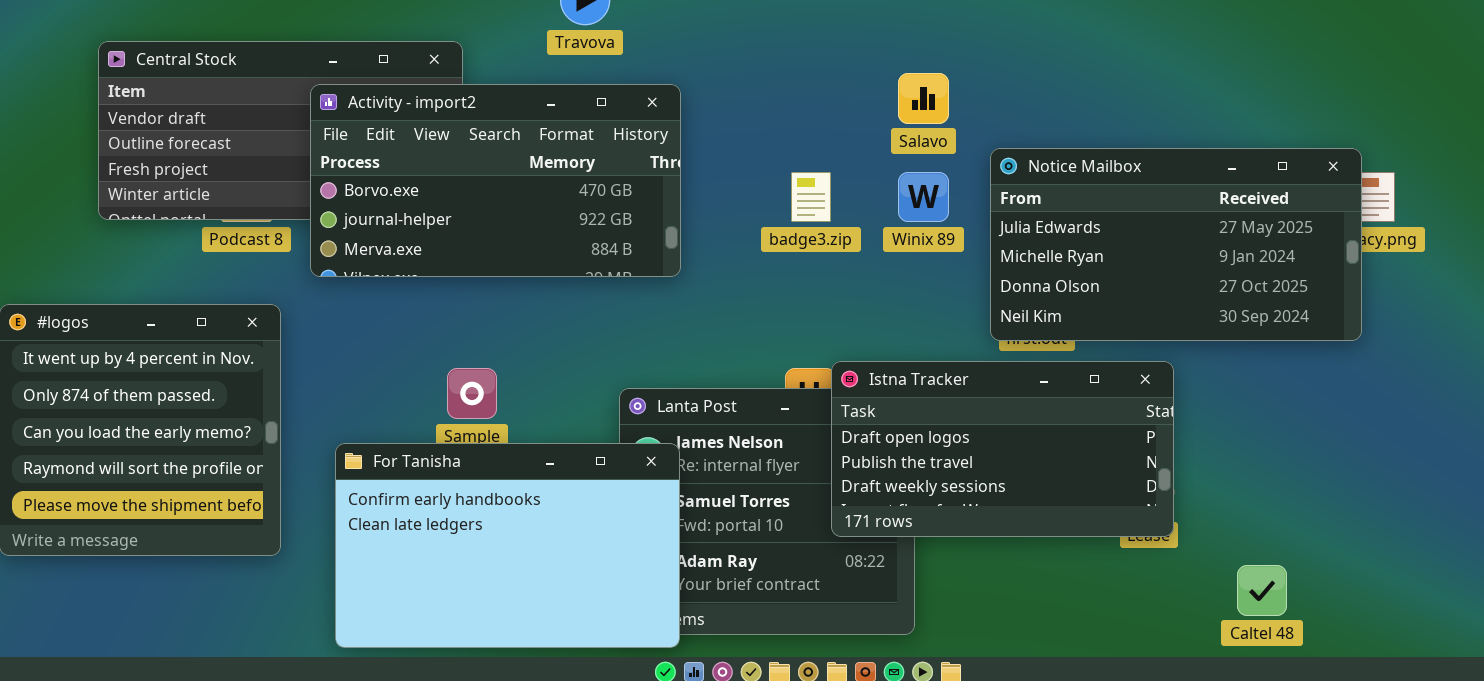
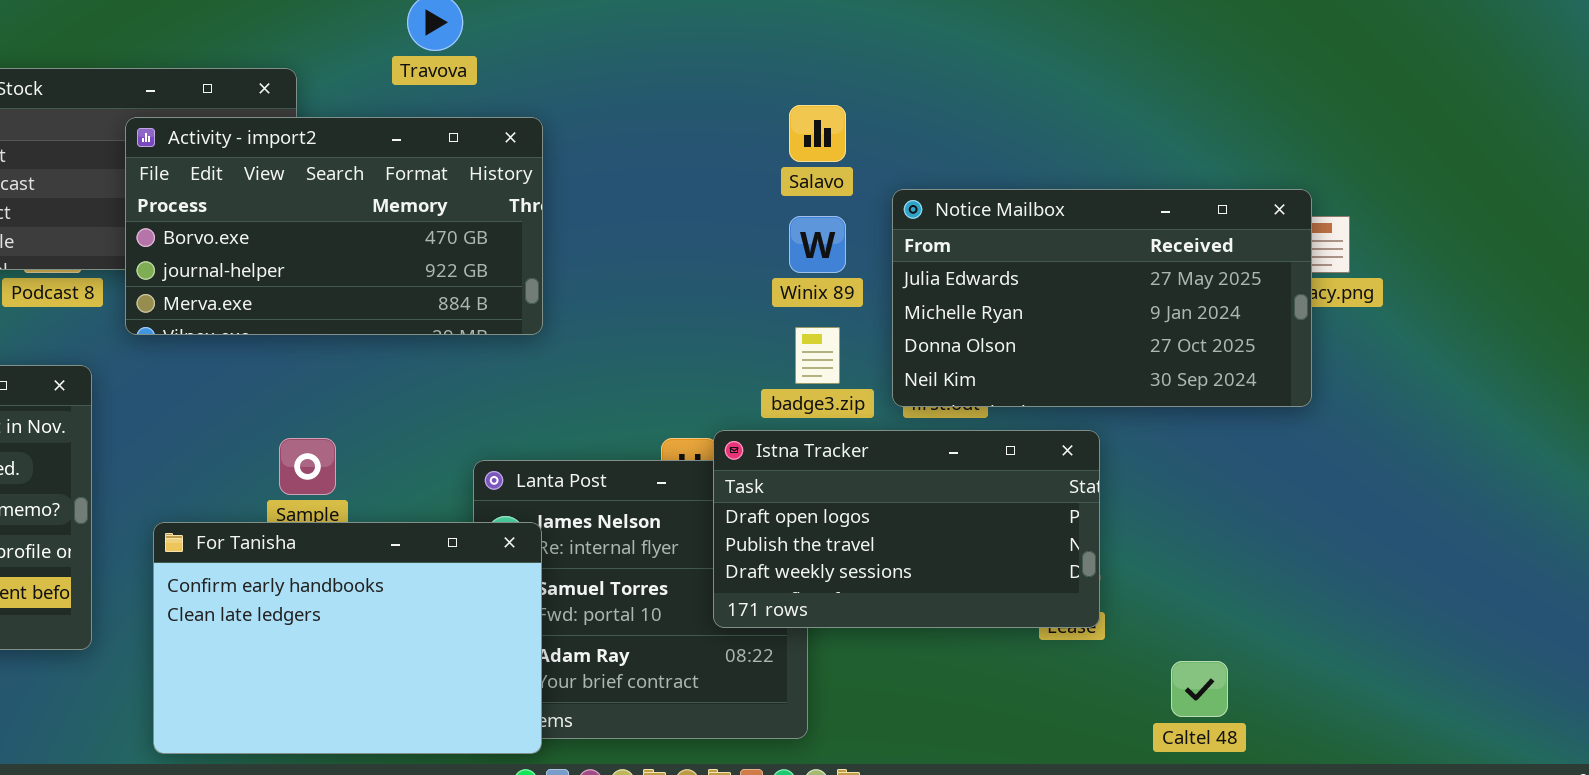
badge3.zip: [791,172,831,222] -> [795,327,840,384], moved

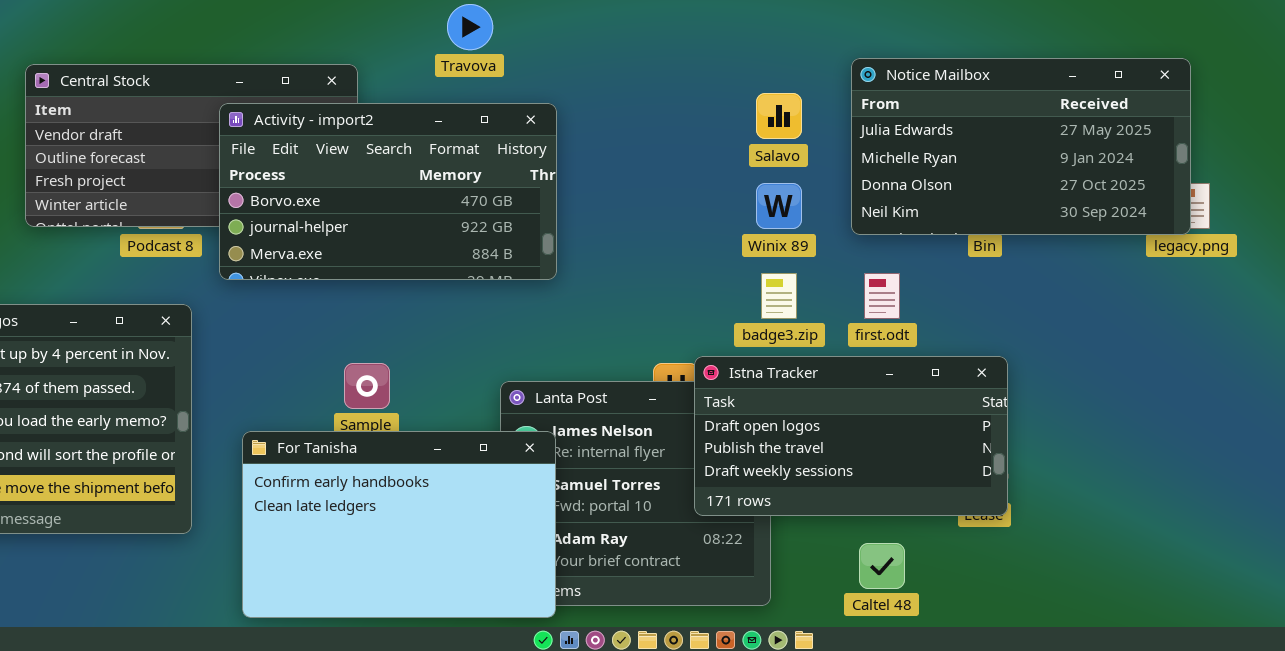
Notice Mailbox: [892,189,1312,407] -> [851,58,1191,235], moved
Caltel 48: [1171,661,1228,717] -> [859,543,905,589], moved

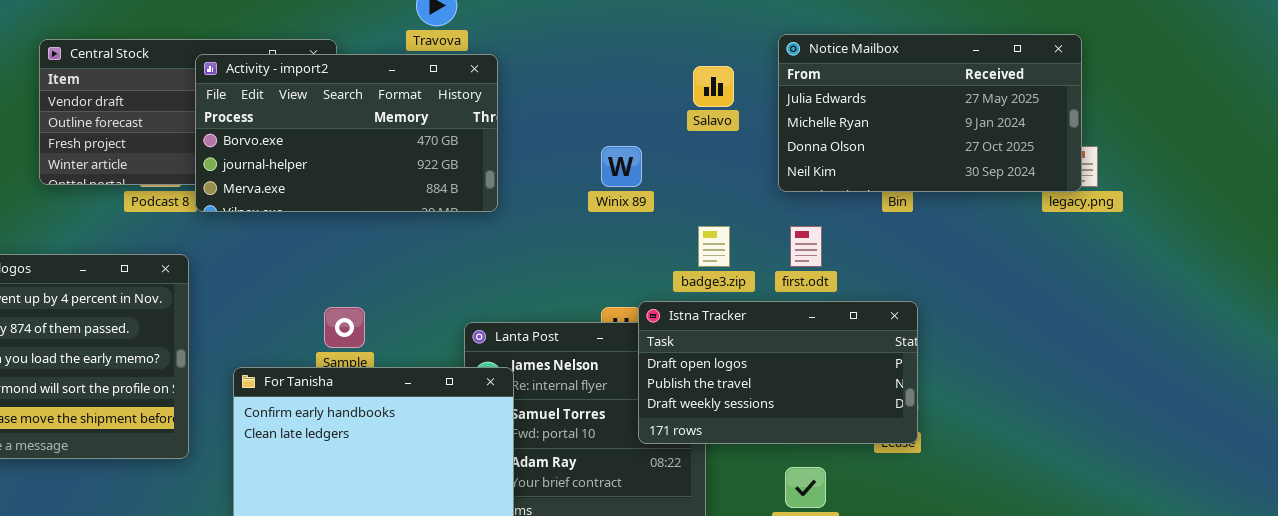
Activity - import2: [219,103,557,280] -> [195,54,498,212], moved
Winix 89: [756,183,802,229] -> [601,146,642,187], moved

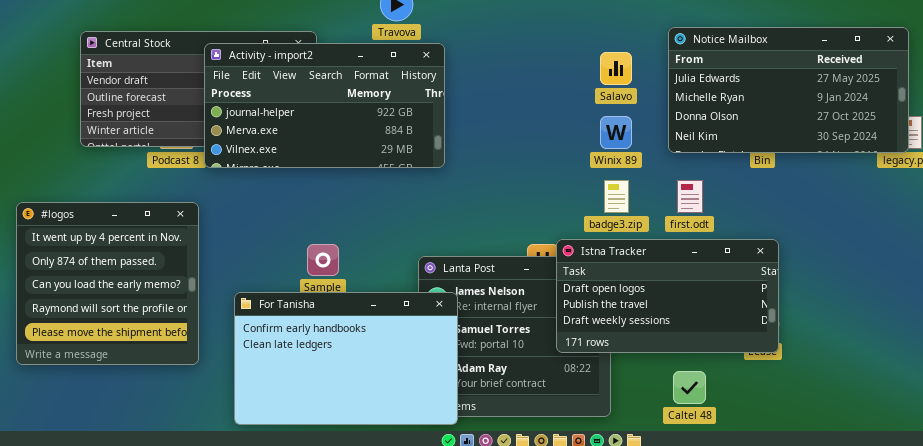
Activity - import2: [195,54,498,212] -> [204,43,445,168], scrolled down 1 row
Winix 89: [601,146,642,187] -> [600,116,632,149], moved

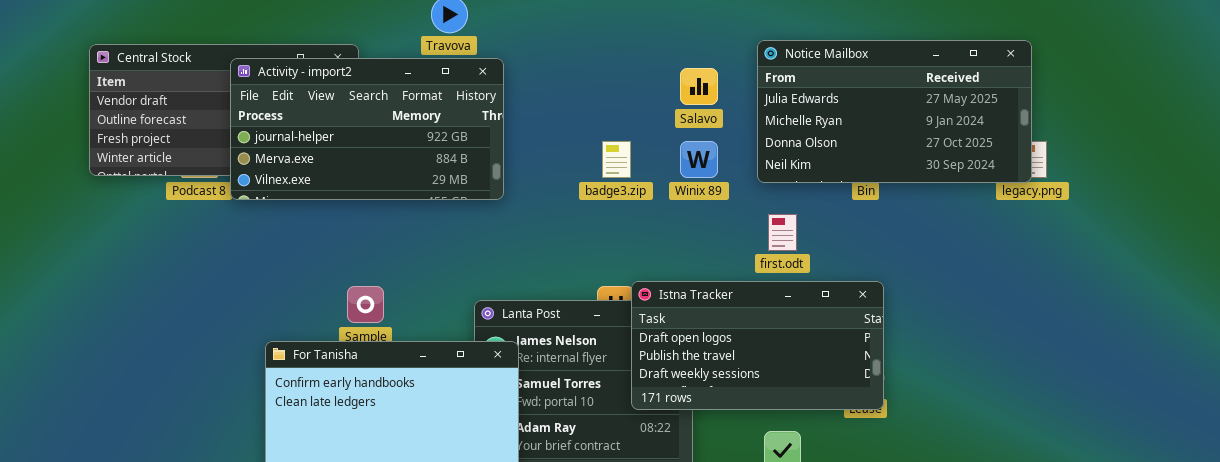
badge3.zip: [604,180,629,213] -> [602,141,631,178], moved
#logos: [16,202,199,365] -> none, closed

